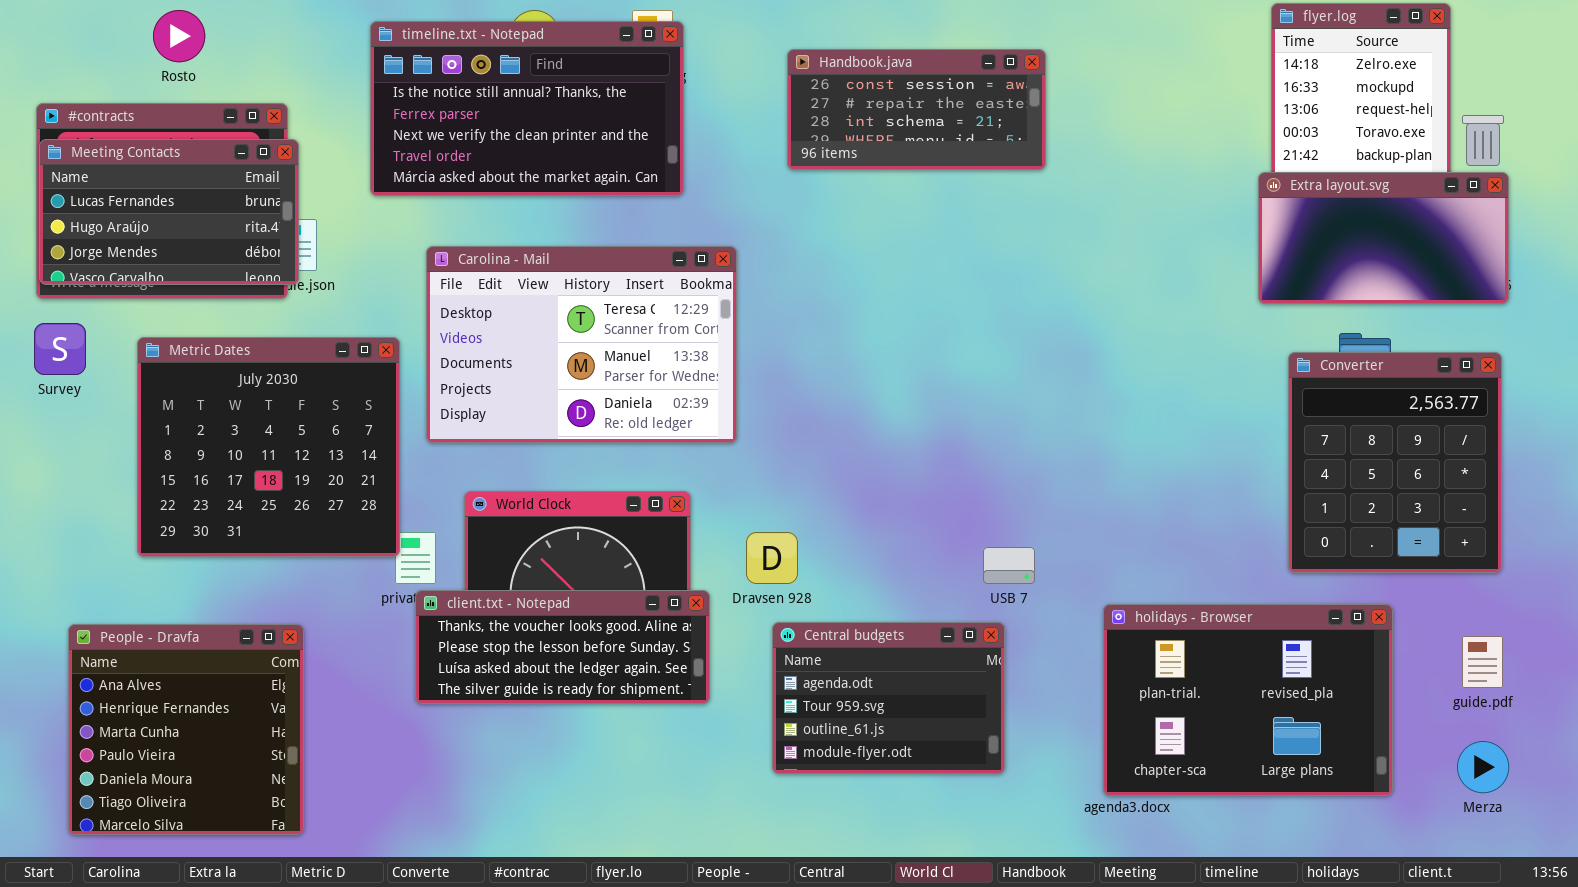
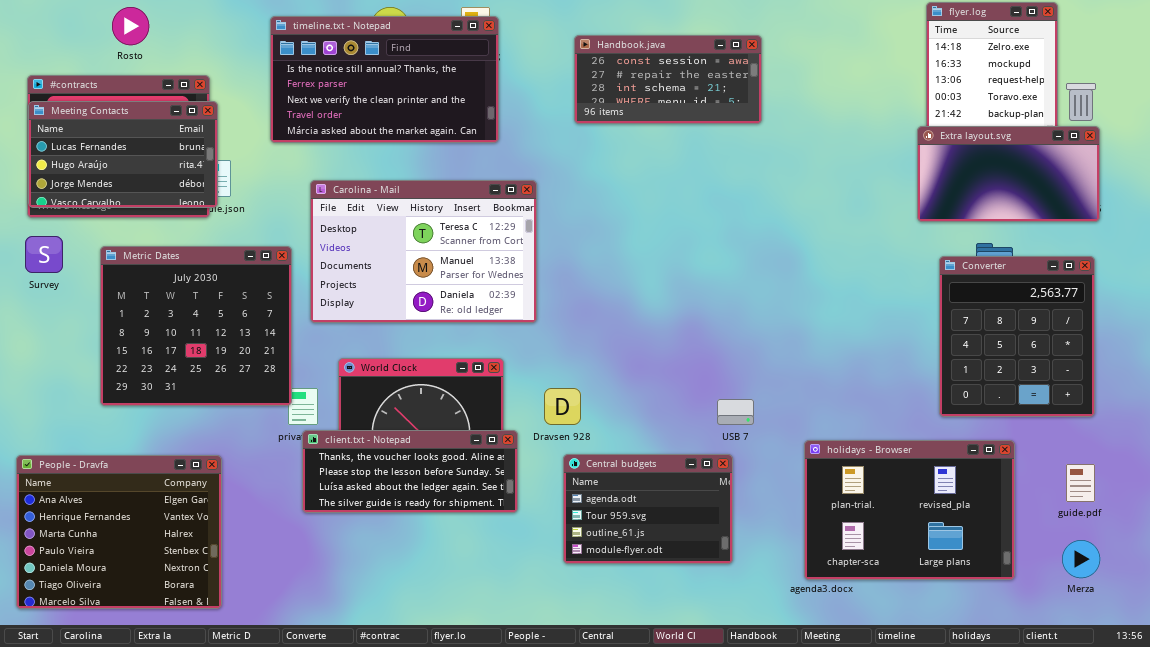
People - Dravfa: [68,624,304,835] -> [16,455,222,609], resized

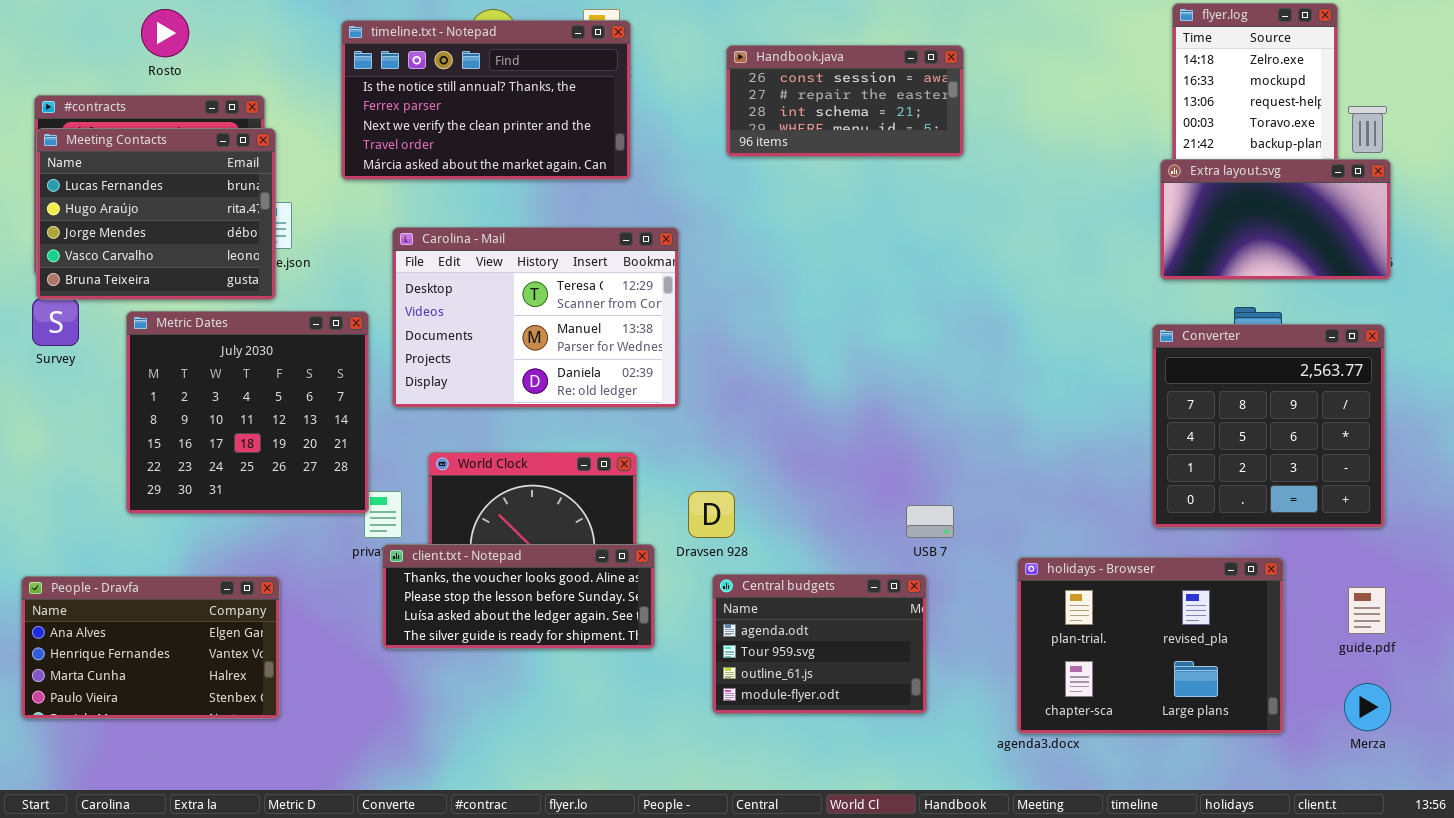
Meeting Contacts: [28,101,218,208] -> [36,128,276,300], resized
Converter: [939,256,1095,417] -> [1152,324,1385,528], resized
People - Dravfa: [16,455,222,609] -> [21,576,280,719], resized

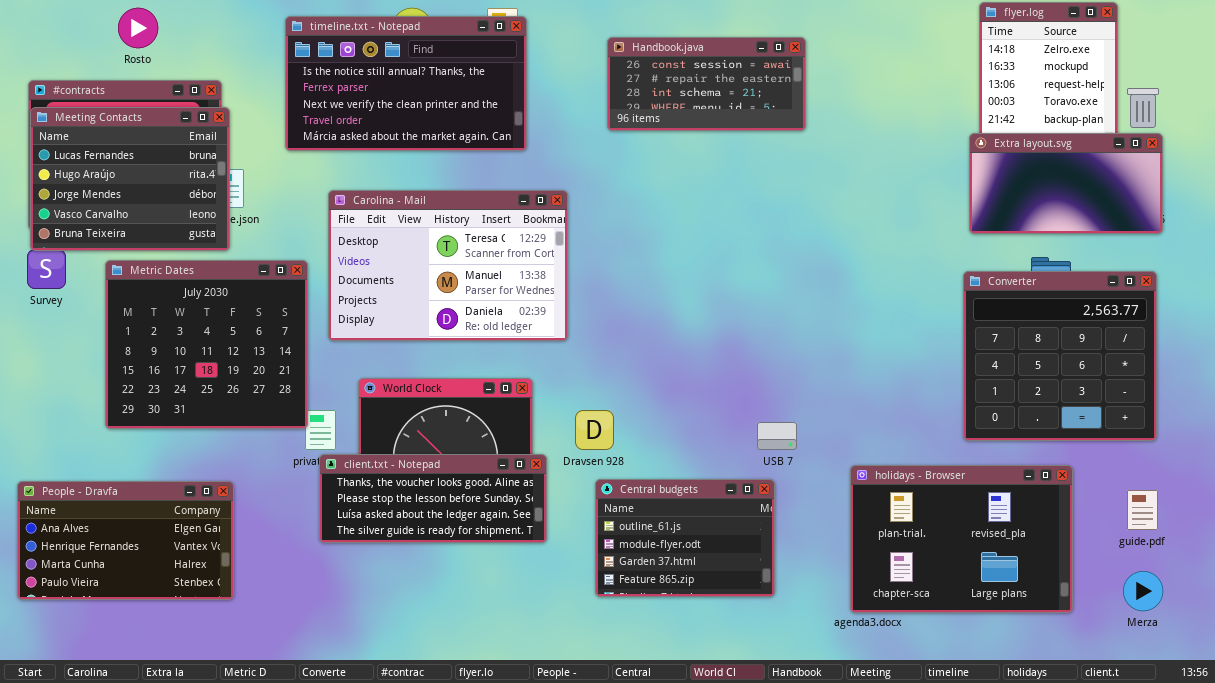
Central budgets: [712,574,927,714] -> [595,479,775,597], scrolled down 2 rows

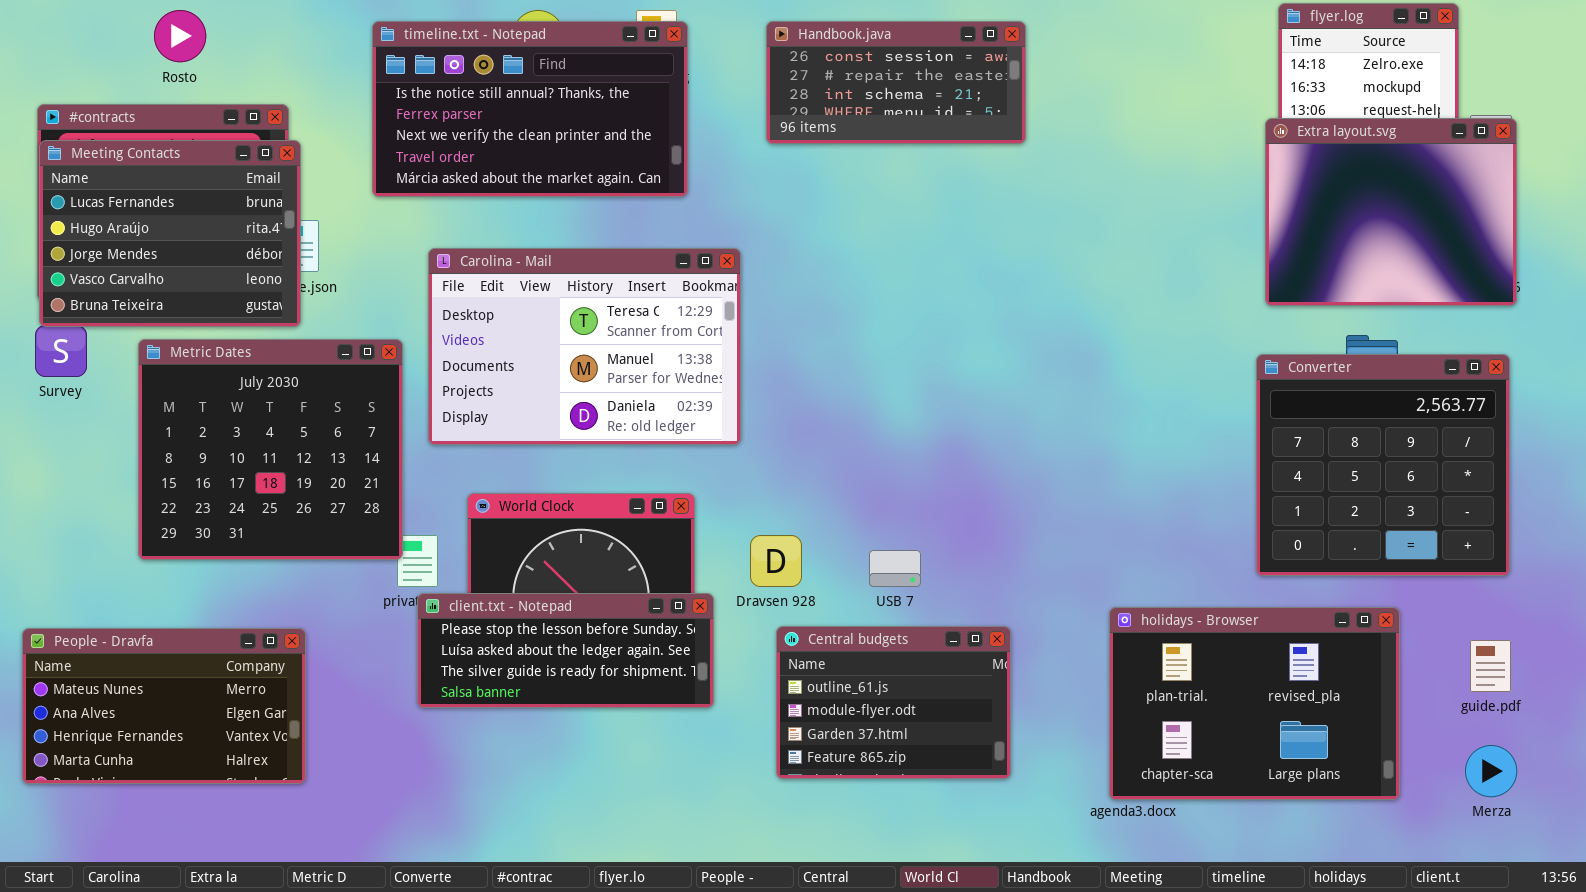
Handbook.java: [607,37,806,131] -> [766,21,1026,144], moved
Extra layout.svg: [969,133,1163,234] -> [1265,118,1517,306], resized
USB 7: [757,422,797,450] -> [869,550,921,587], moved
client.txt - Notepad: [319,454,547,543] -> [417,593,714,708], scrolled down 1 row
People - Dravfa: [17,481,234,600] -> [22,628,306,784], scrolled up 1 row

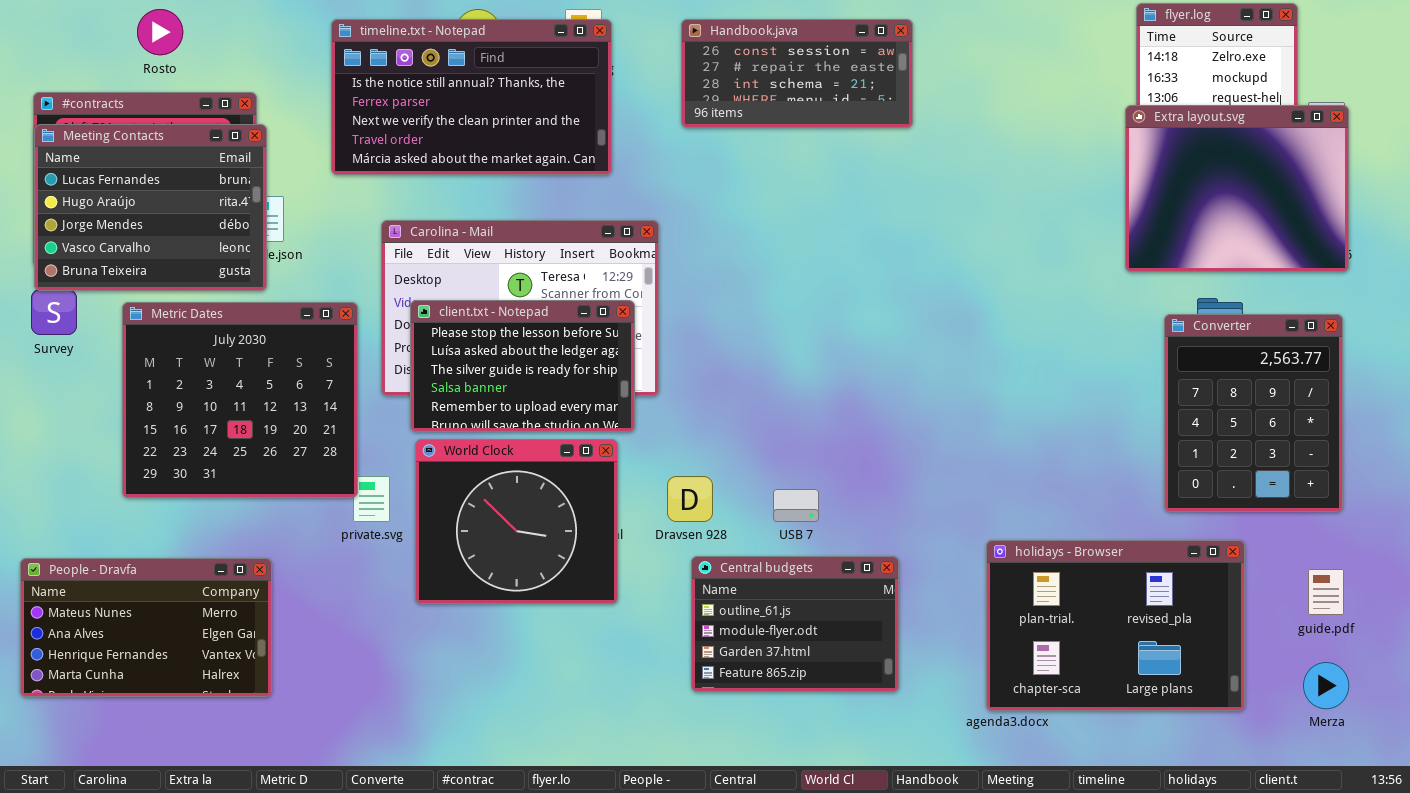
Converter: [1256,354,1510,576] -> [1164,314,1343,512], resized
client.txt - Notepad: [417,593,714,708] -> [410,300,635,432], moved, resized

